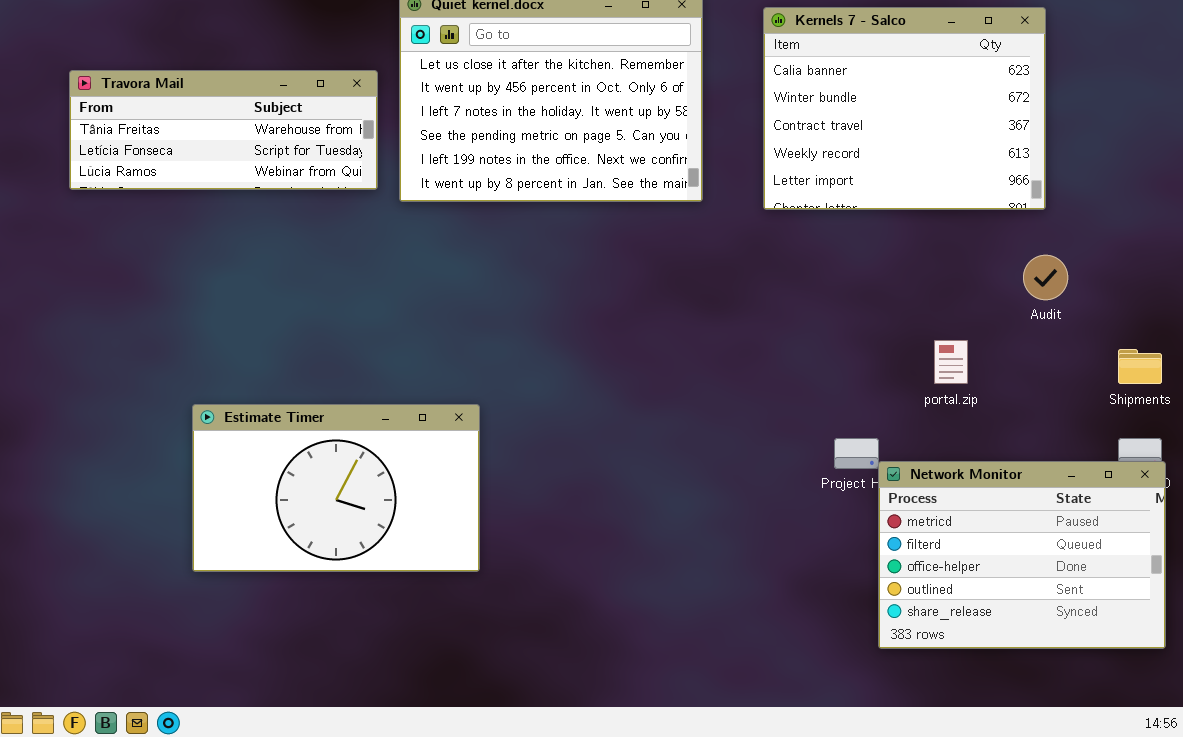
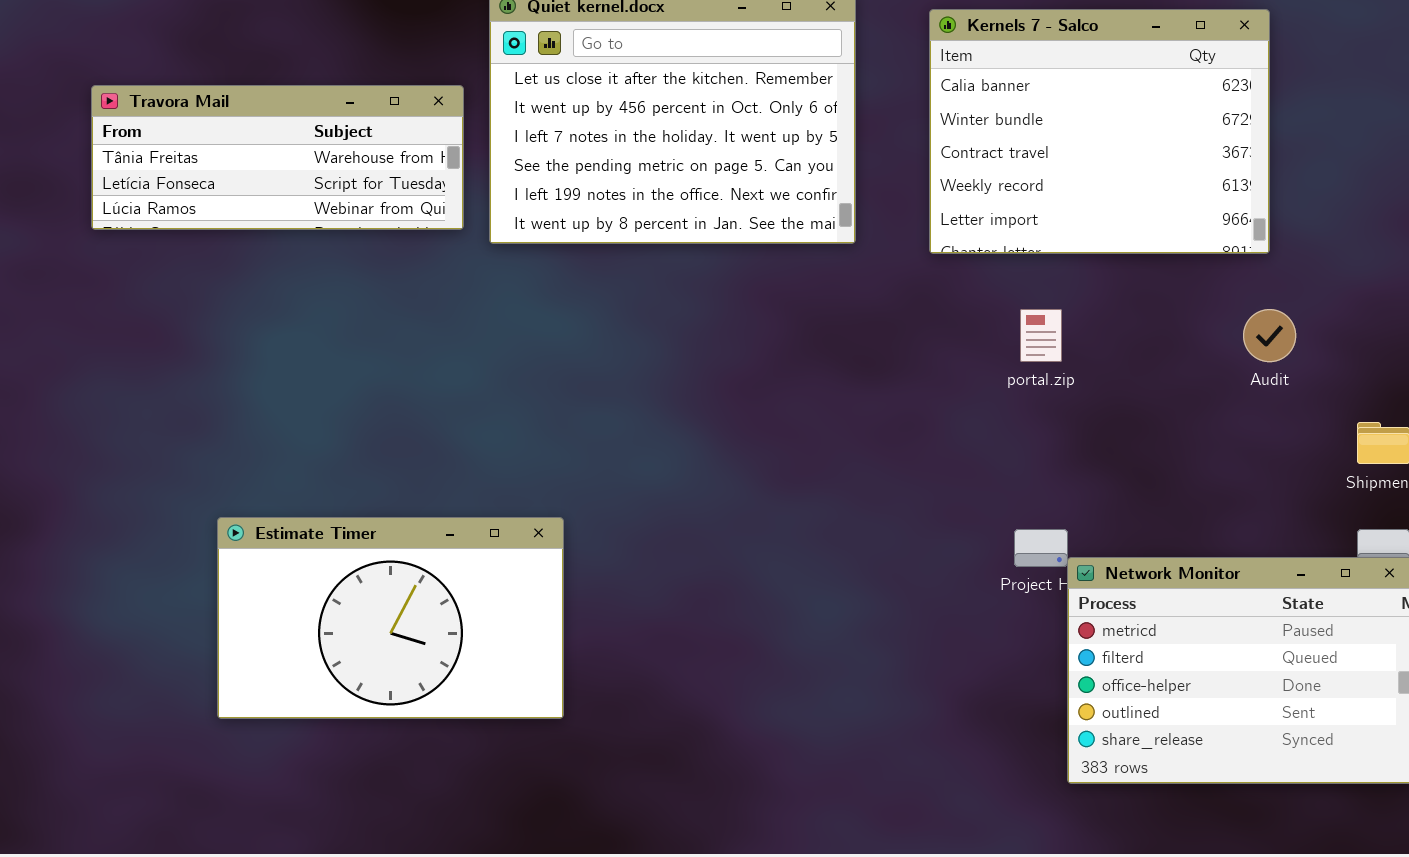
portal.zip: [934,340,968,384] -> [1020,309,1062,362], moved
Estimate Timer: [192,404,480,572] -> [217,517,564,719], moved

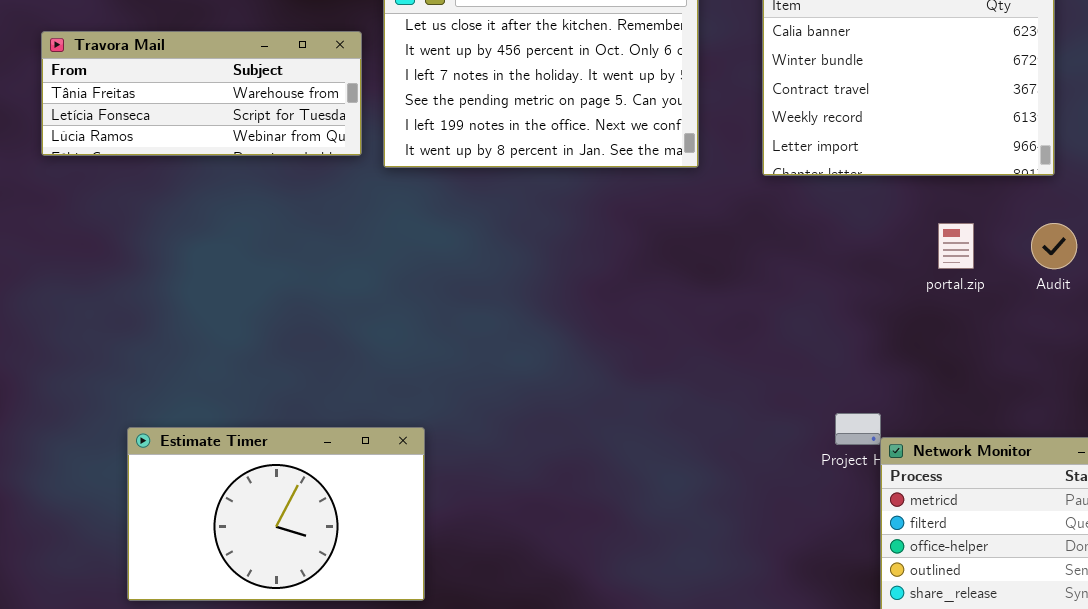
portal.zip: [1020,309,1062,362] -> [938,223,974,269], moved
Estimate Timer: [217,517,564,719] -> [127,427,425,601], moved

